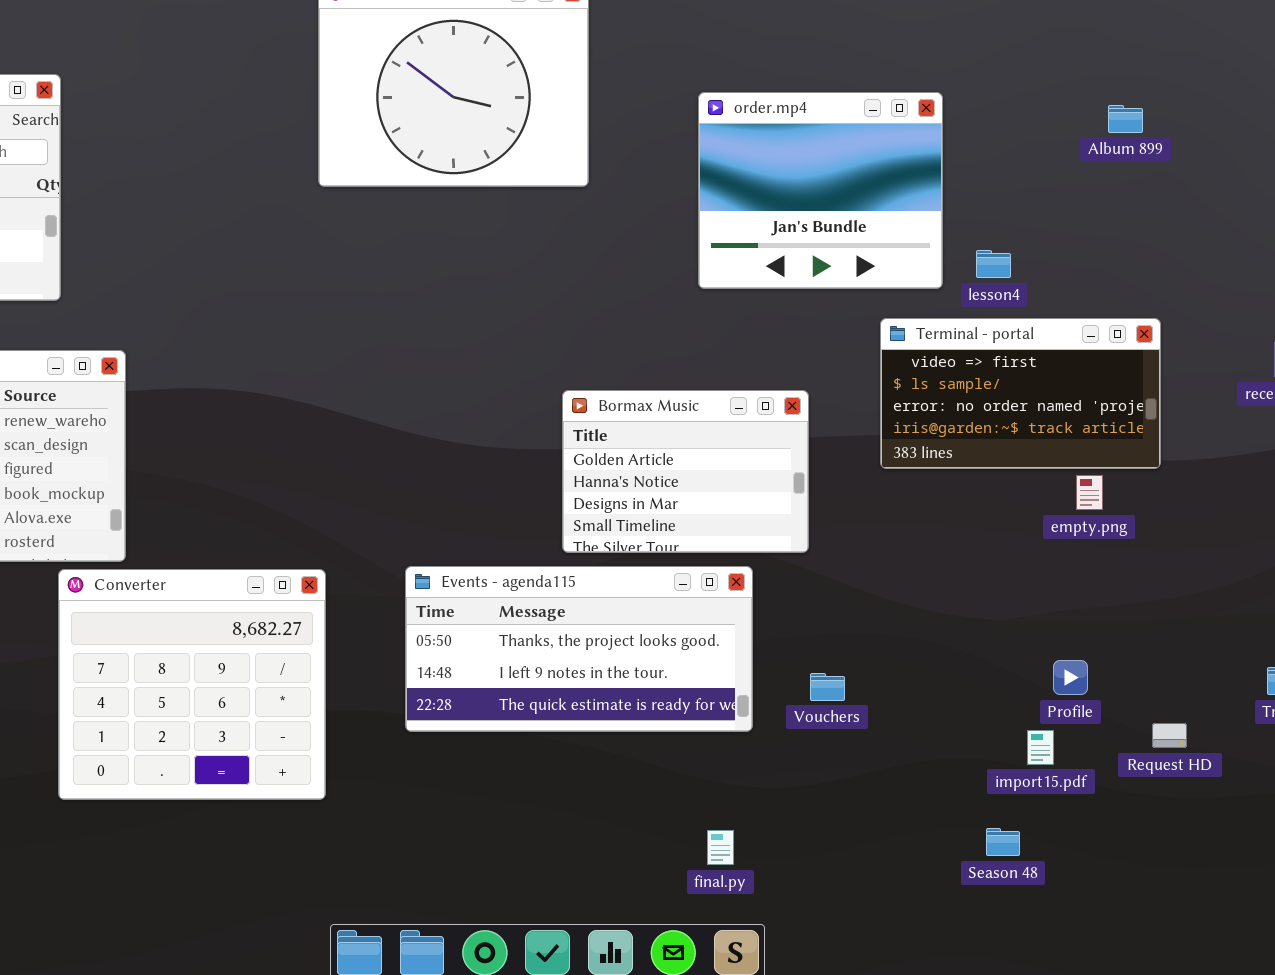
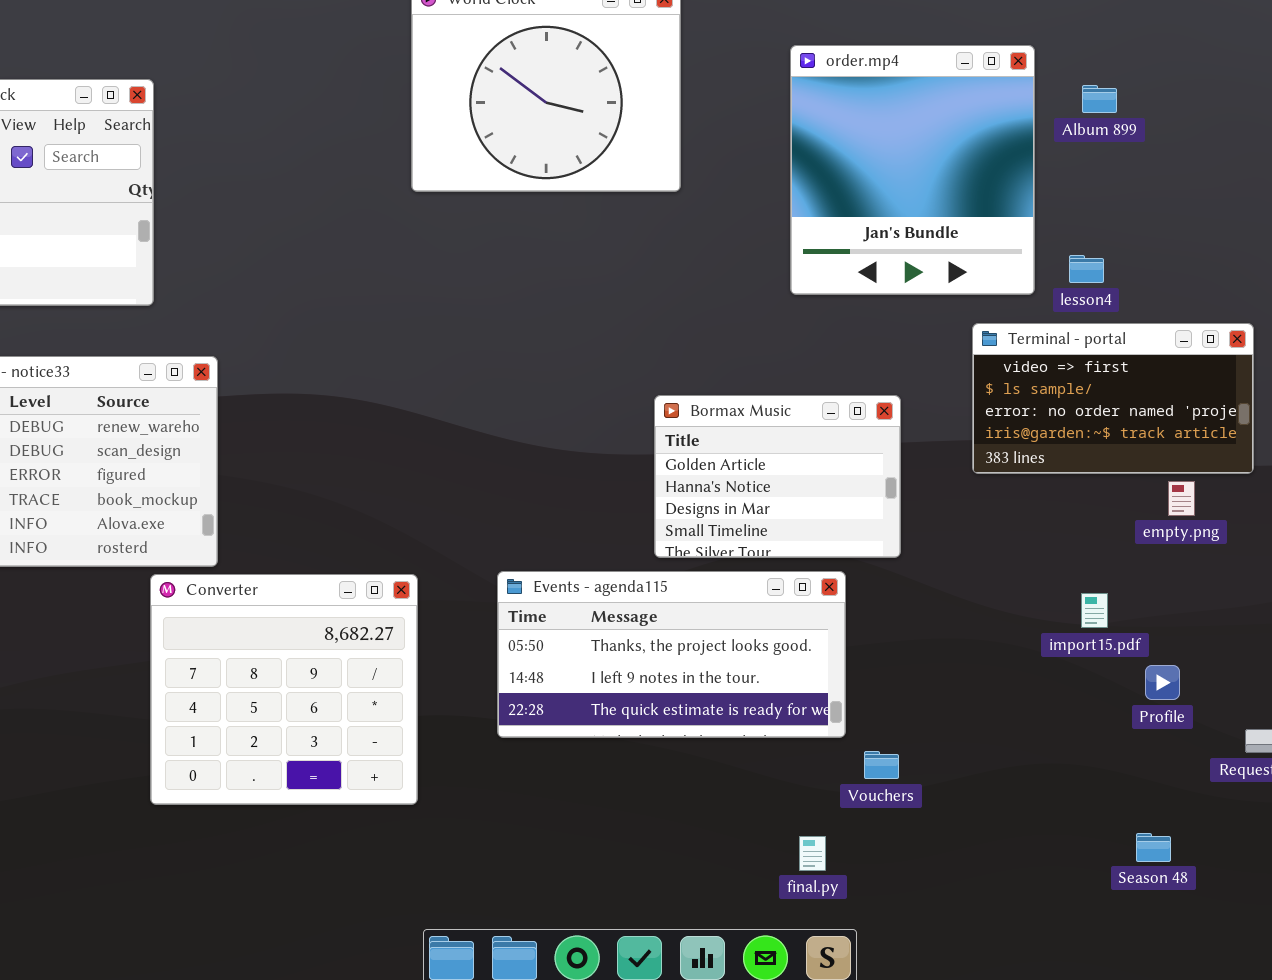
order.mp4: [698,92,943,289] -> [790,45,1035,295], resized
Album 899: [1108,105,1143,133] -> [1082,85,1117,113], moved
Vouchers: [810,673,845,701] -> [864,751,899,779], moved
import15.pdf: [1027,730,1054,765] -> [1081,593,1108,628], moved
Season 48: [986,828,1020,856] -> [1136,833,1171,862], moved

